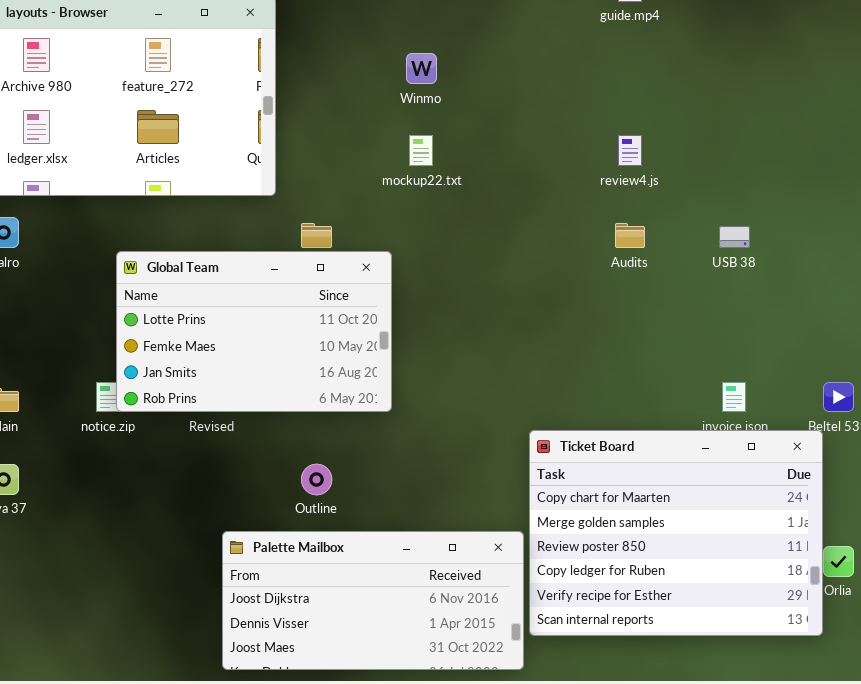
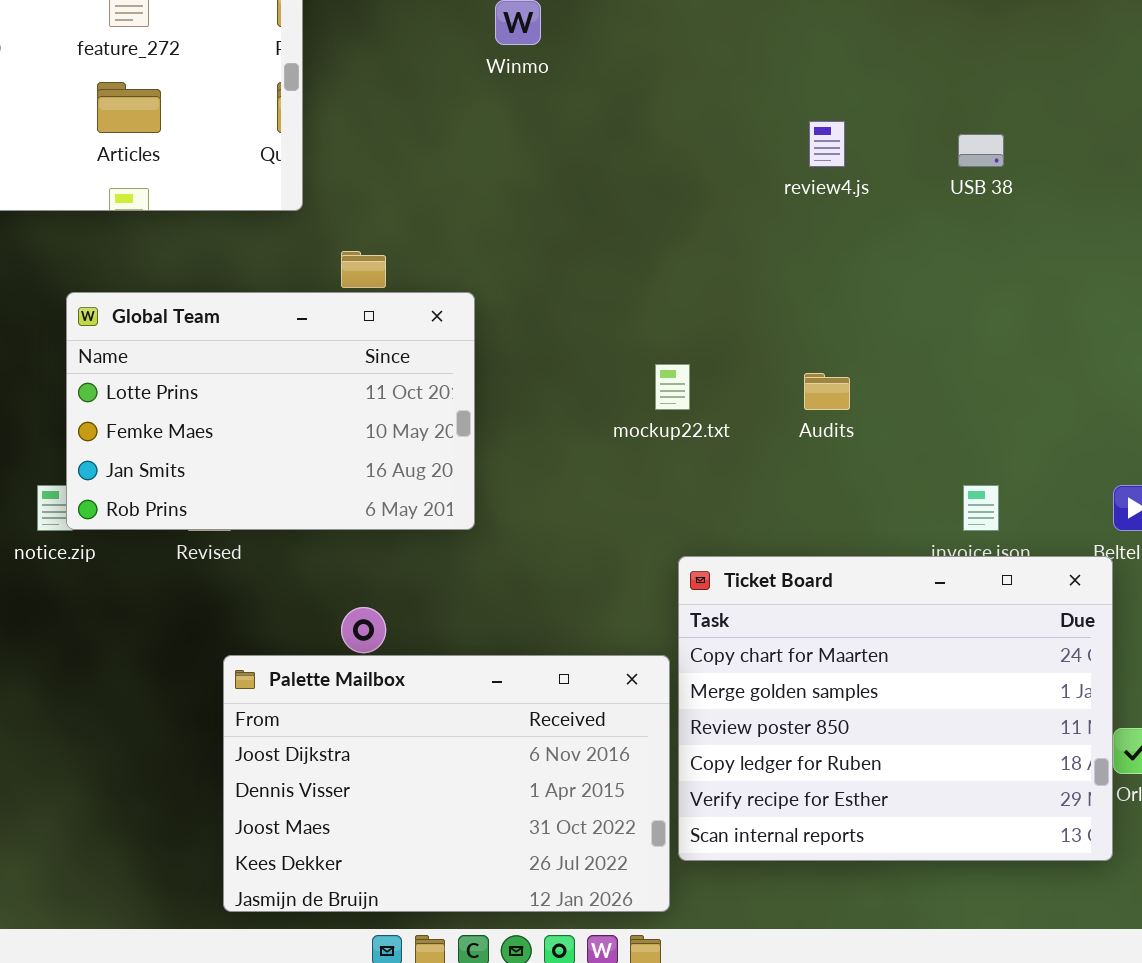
mockup22.txt: [409,135,433,166] -> [655,364,690,410], moved
Audits: [615,223,645,248] -> [804,373,850,410], moved
USB 38: [719,226,750,248] -> [958,134,1004,167], moved
Palette Mailbox: [222,531,524,670] -> [223,655,670,912], resized

